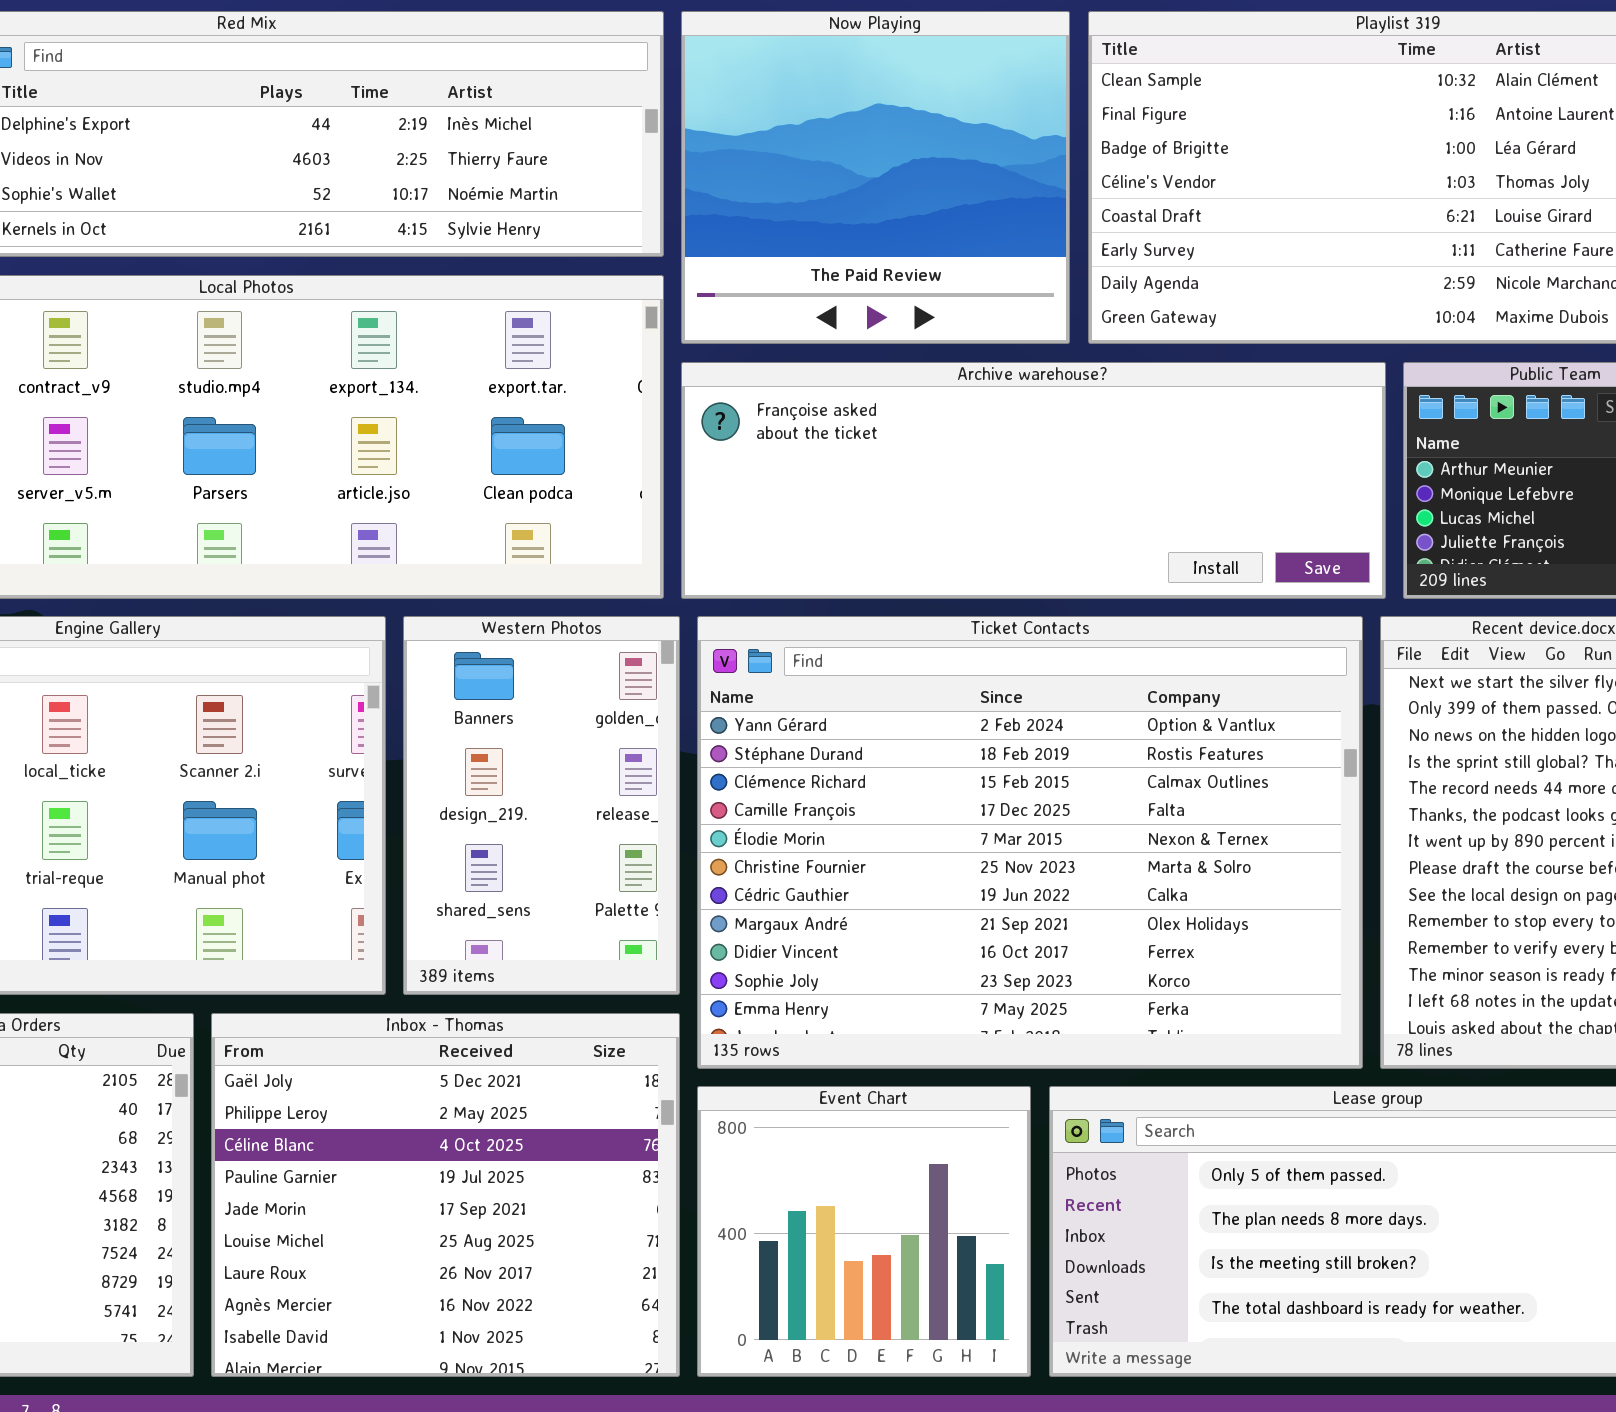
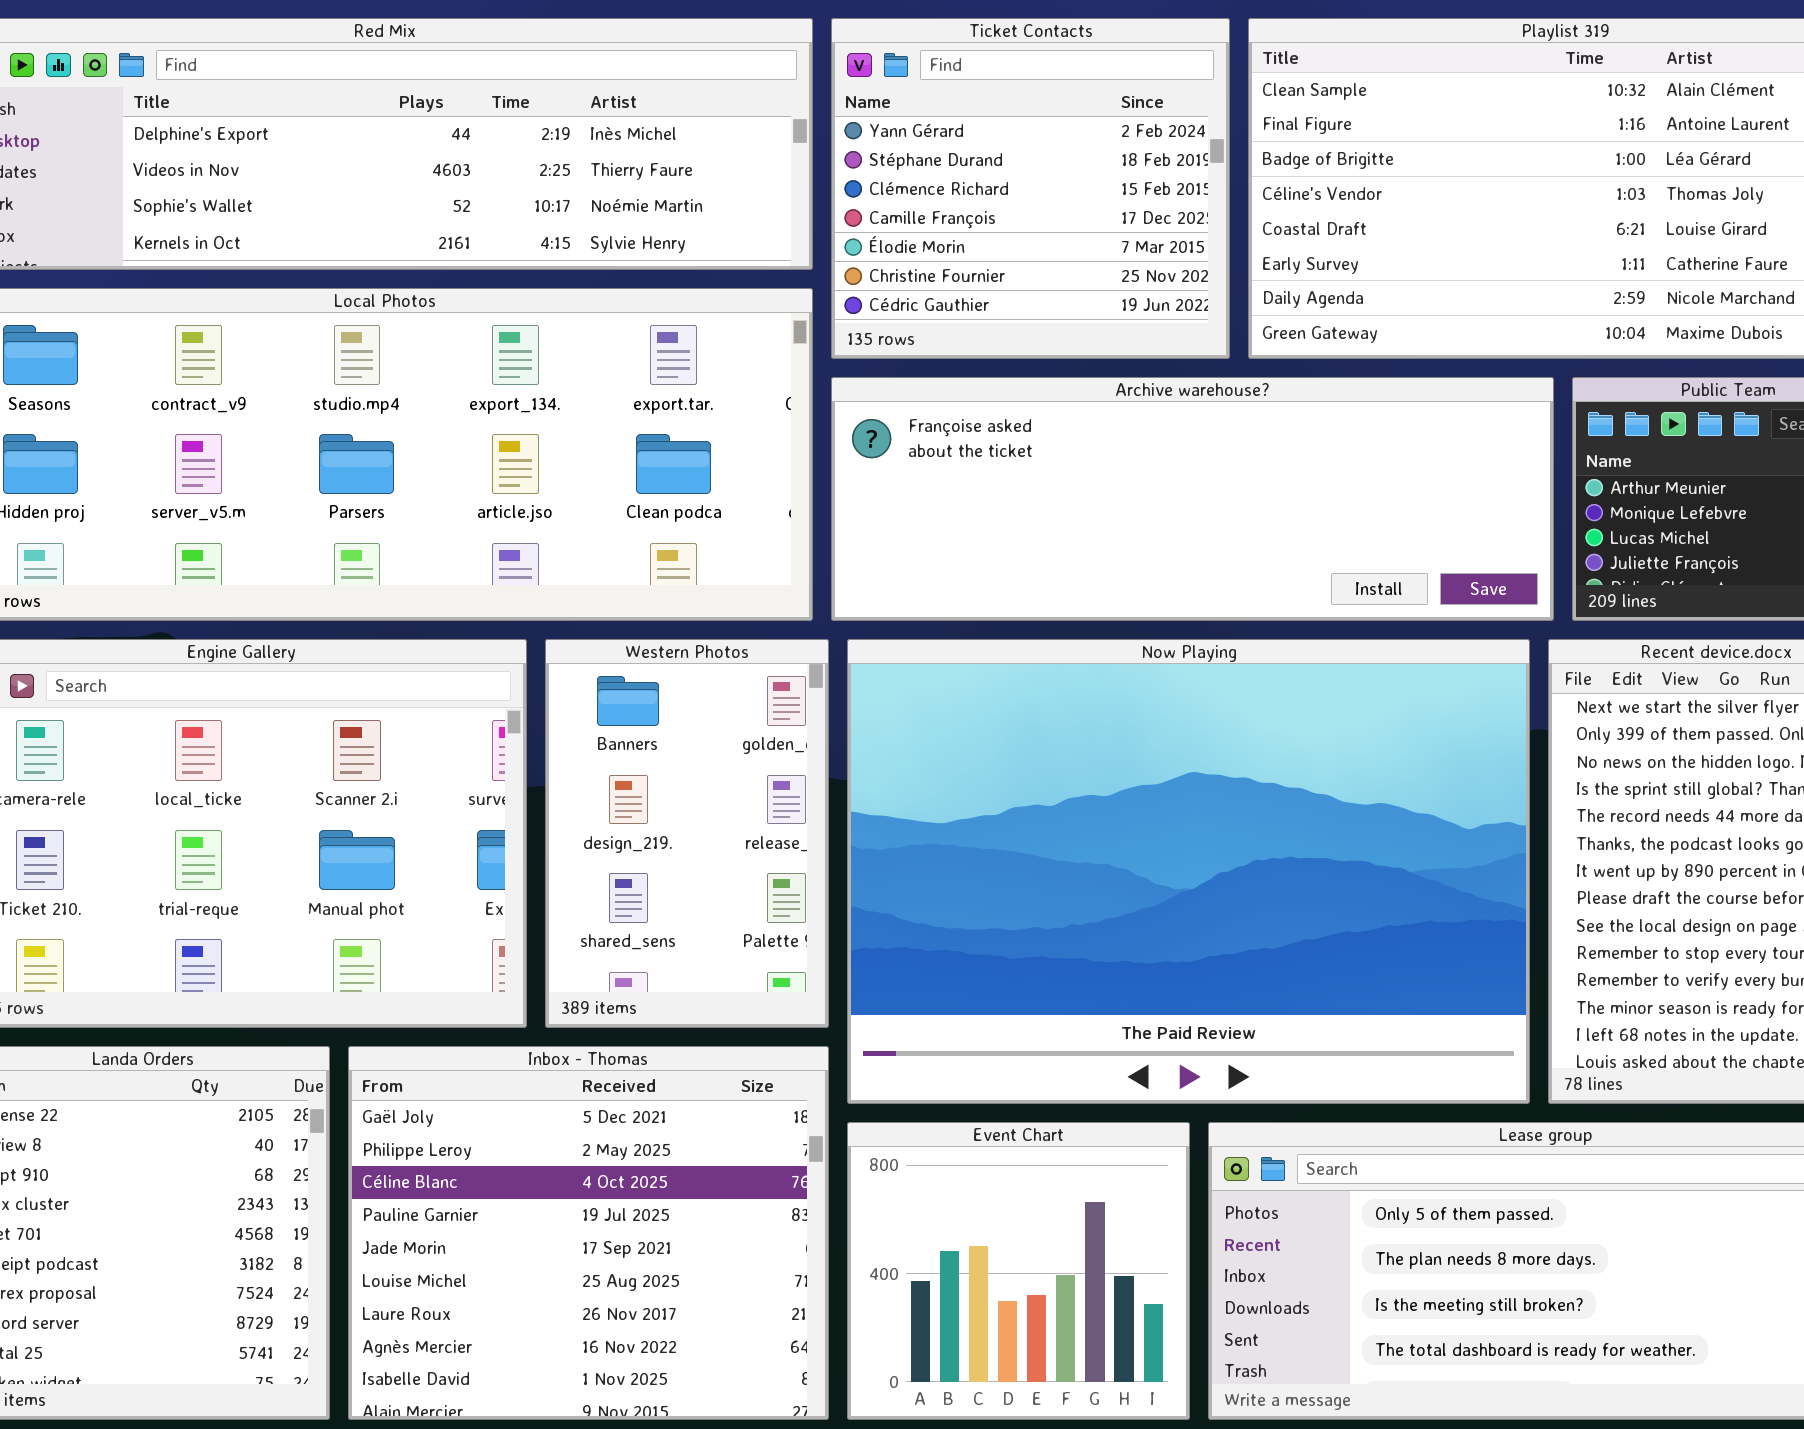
Now Playing: [681,11,1070,344] -> [847,639,1530,1104], moved, resized
Ticket Contacts: [697,616,1363,1069] -> [831,18,1230,359], moved, resized

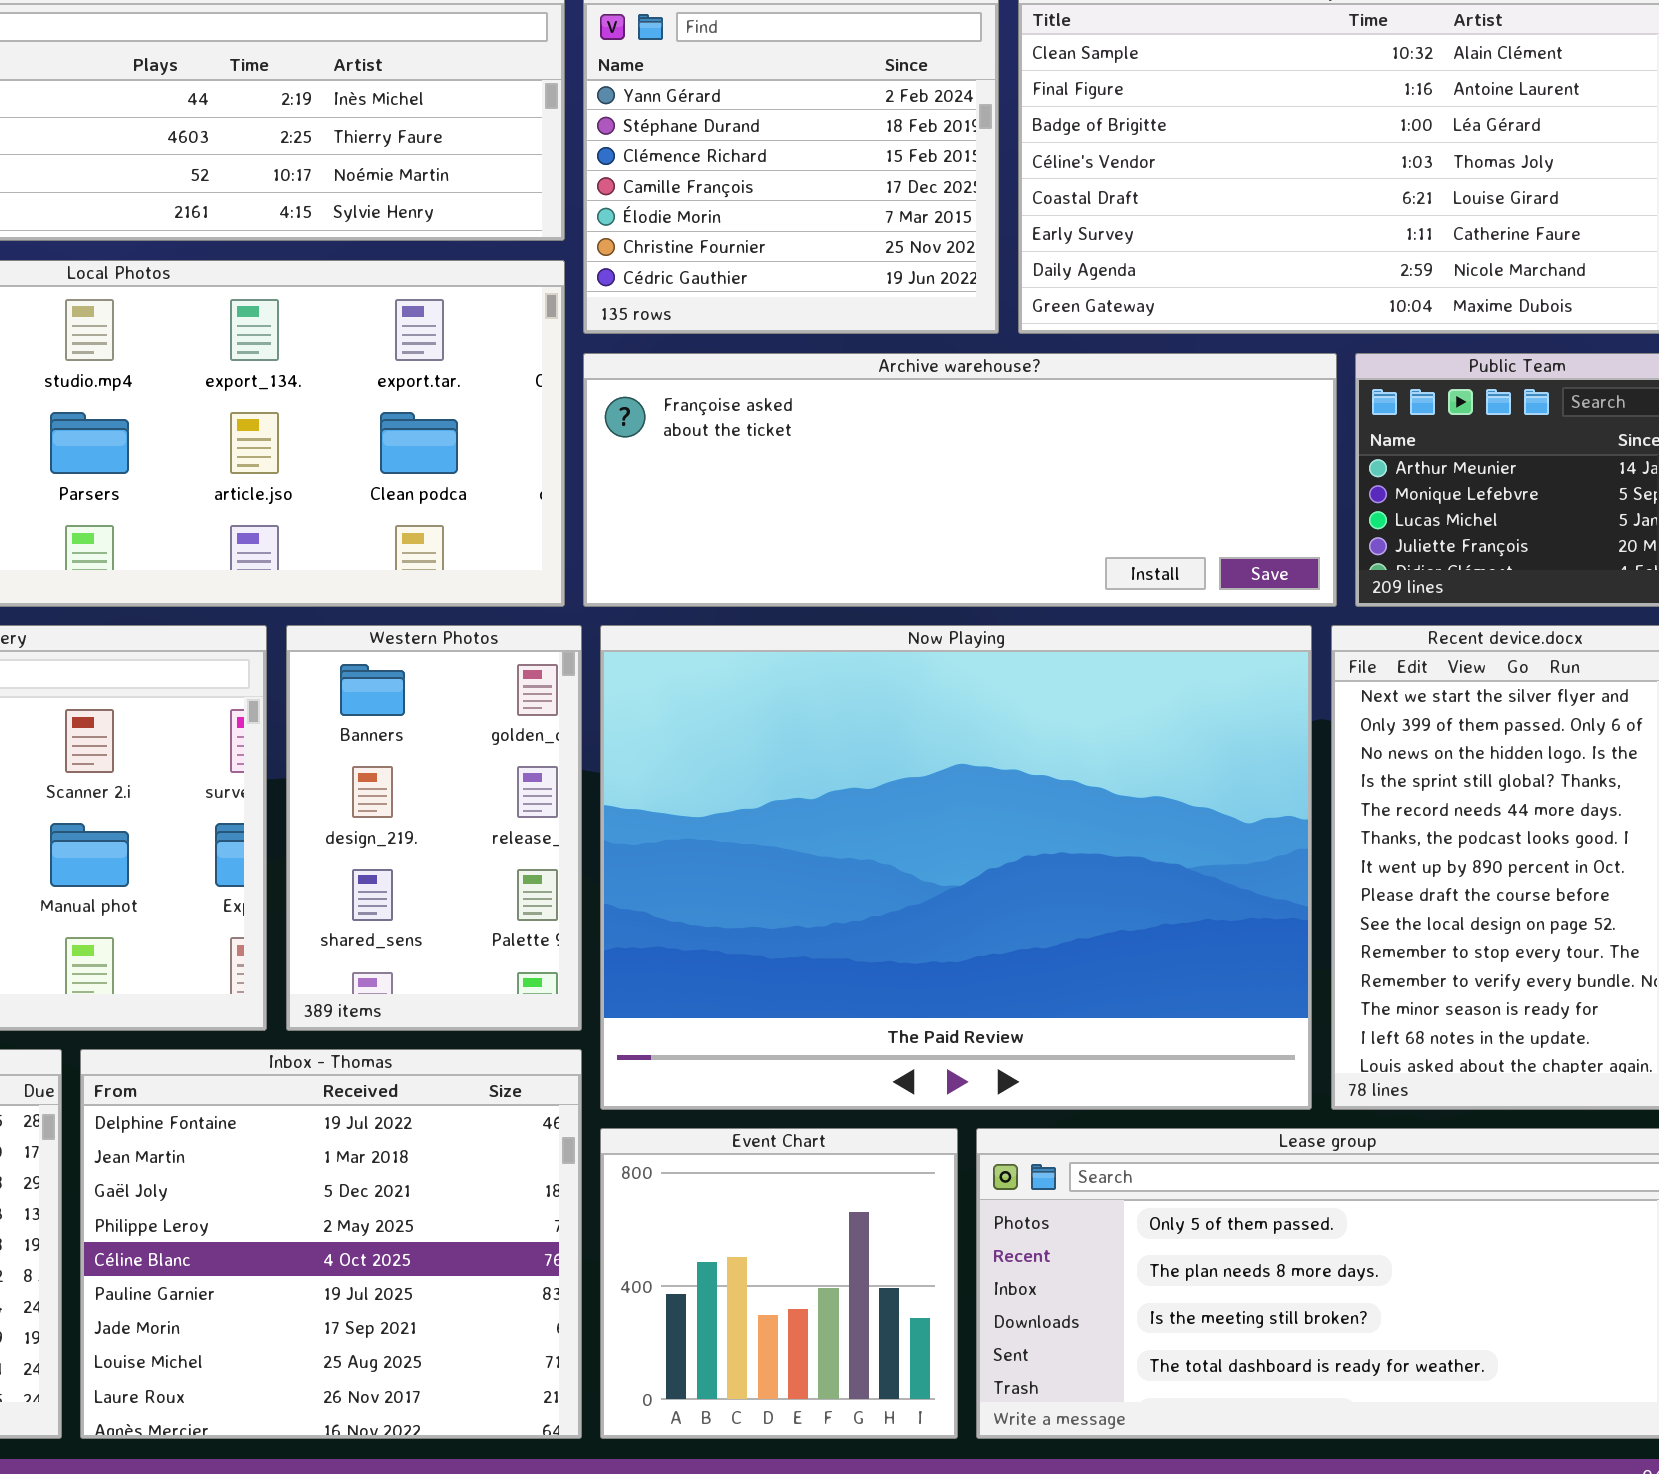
Inbox - Thomas: [348,1046,829,1420] -> [80,1049,582,1439], scrolled up 2 rows

